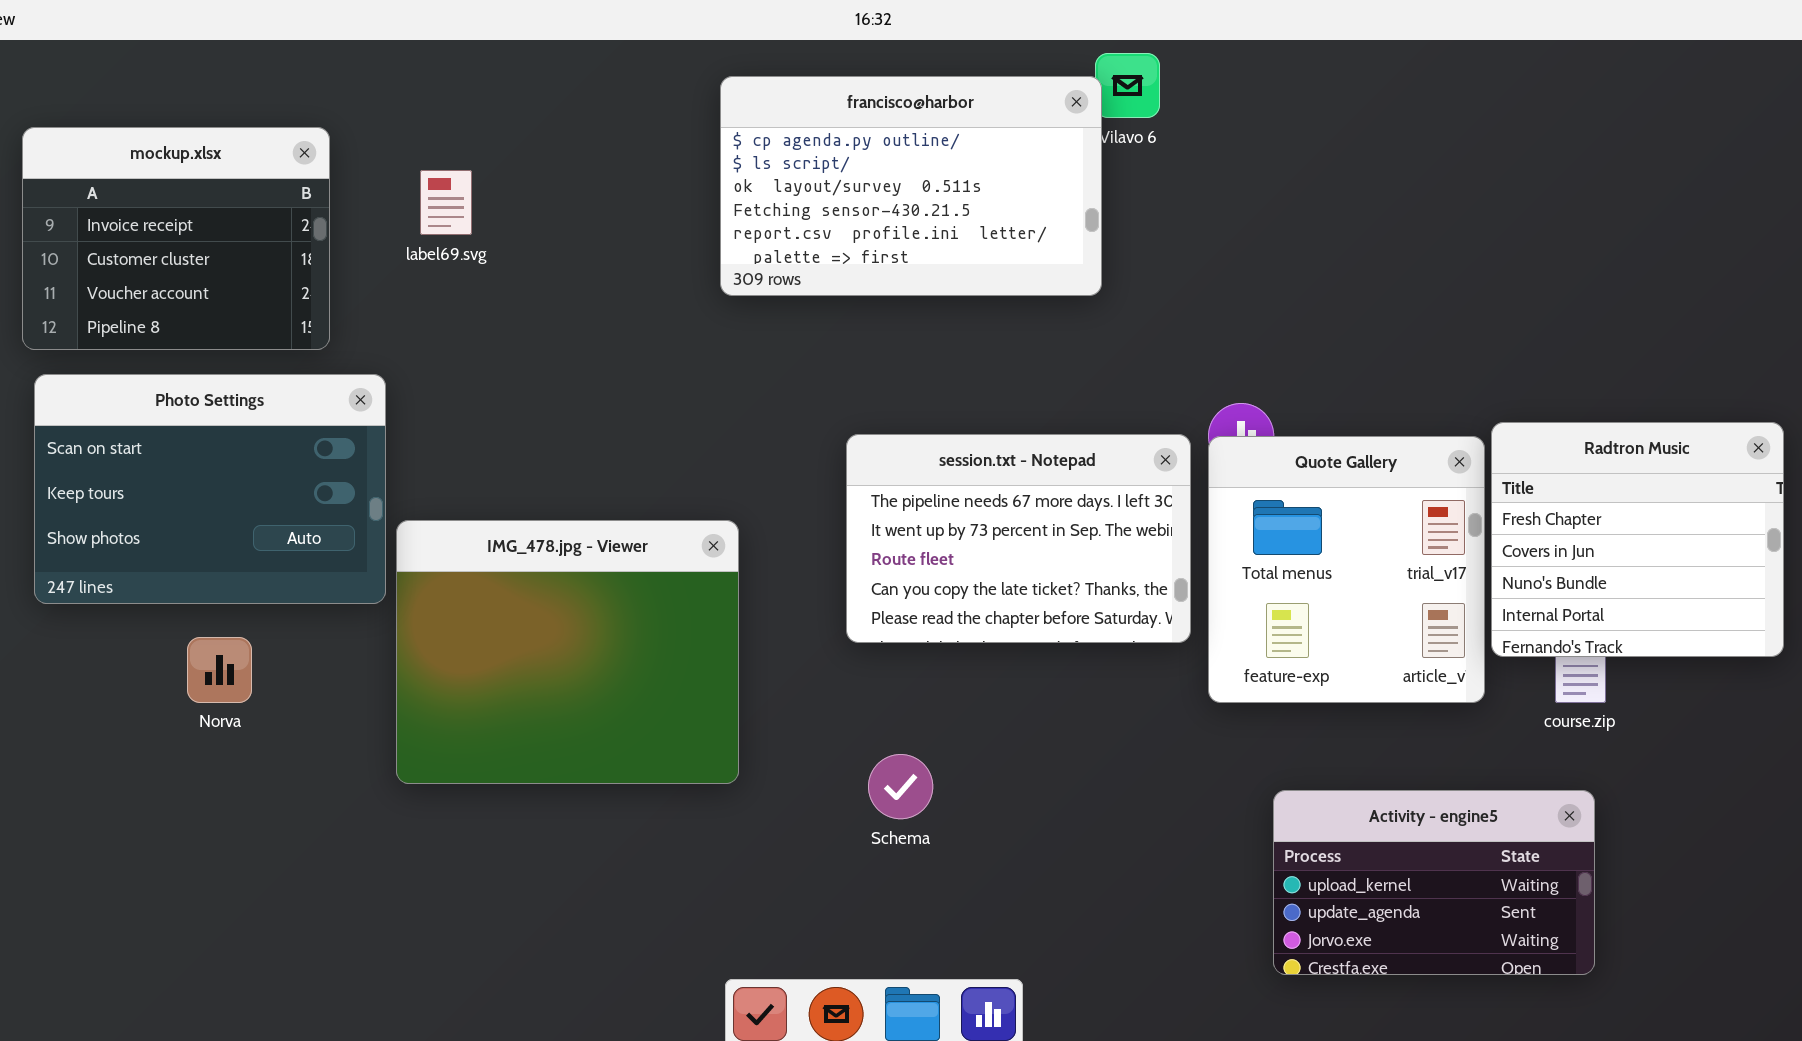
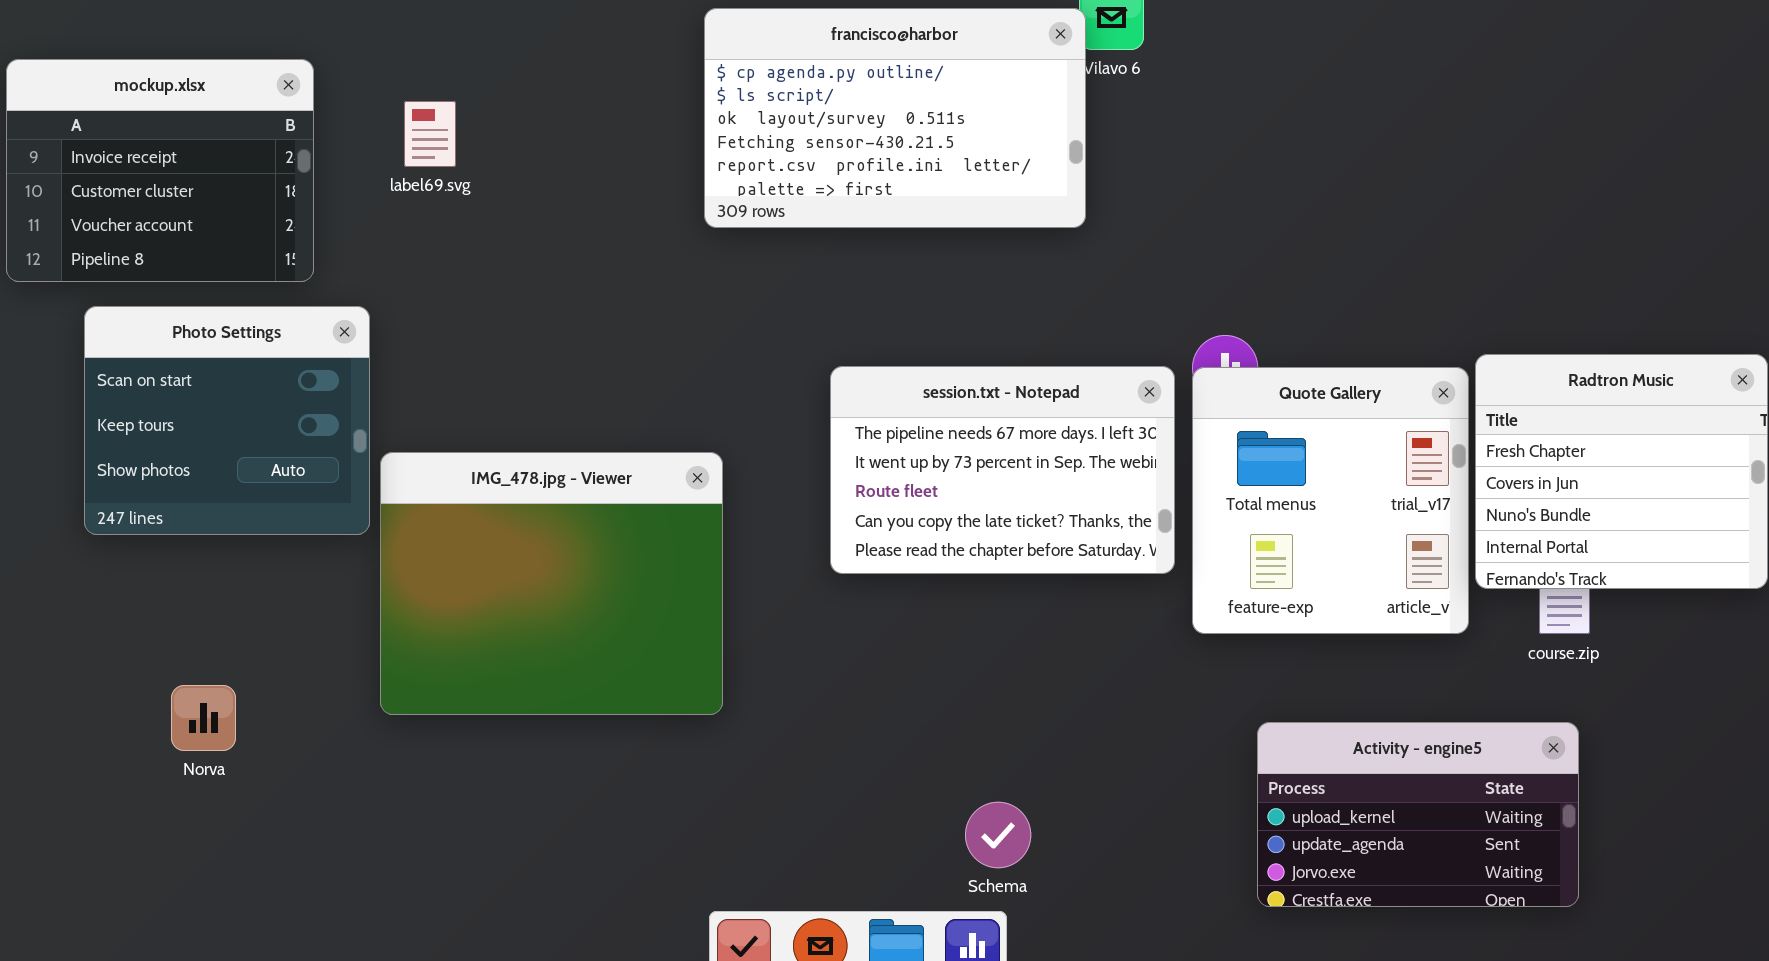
Photo Settings: [34,374,386,604] -> [84,306,370,535], resized
Norva: [187,637,252,703] -> [171,685,236,751], moved
Schema: [868,754,933,819] -> [965,802,1031,868], moved

